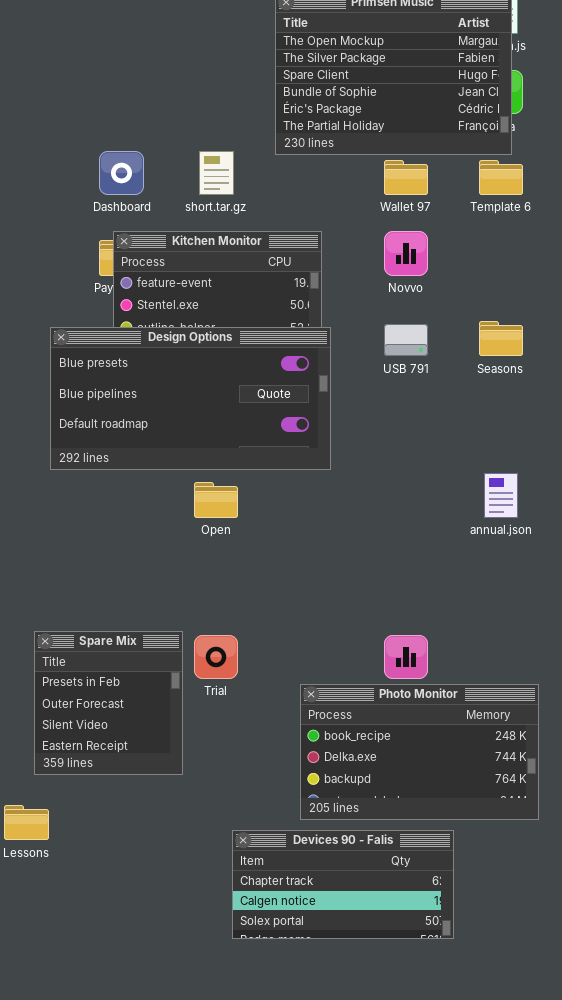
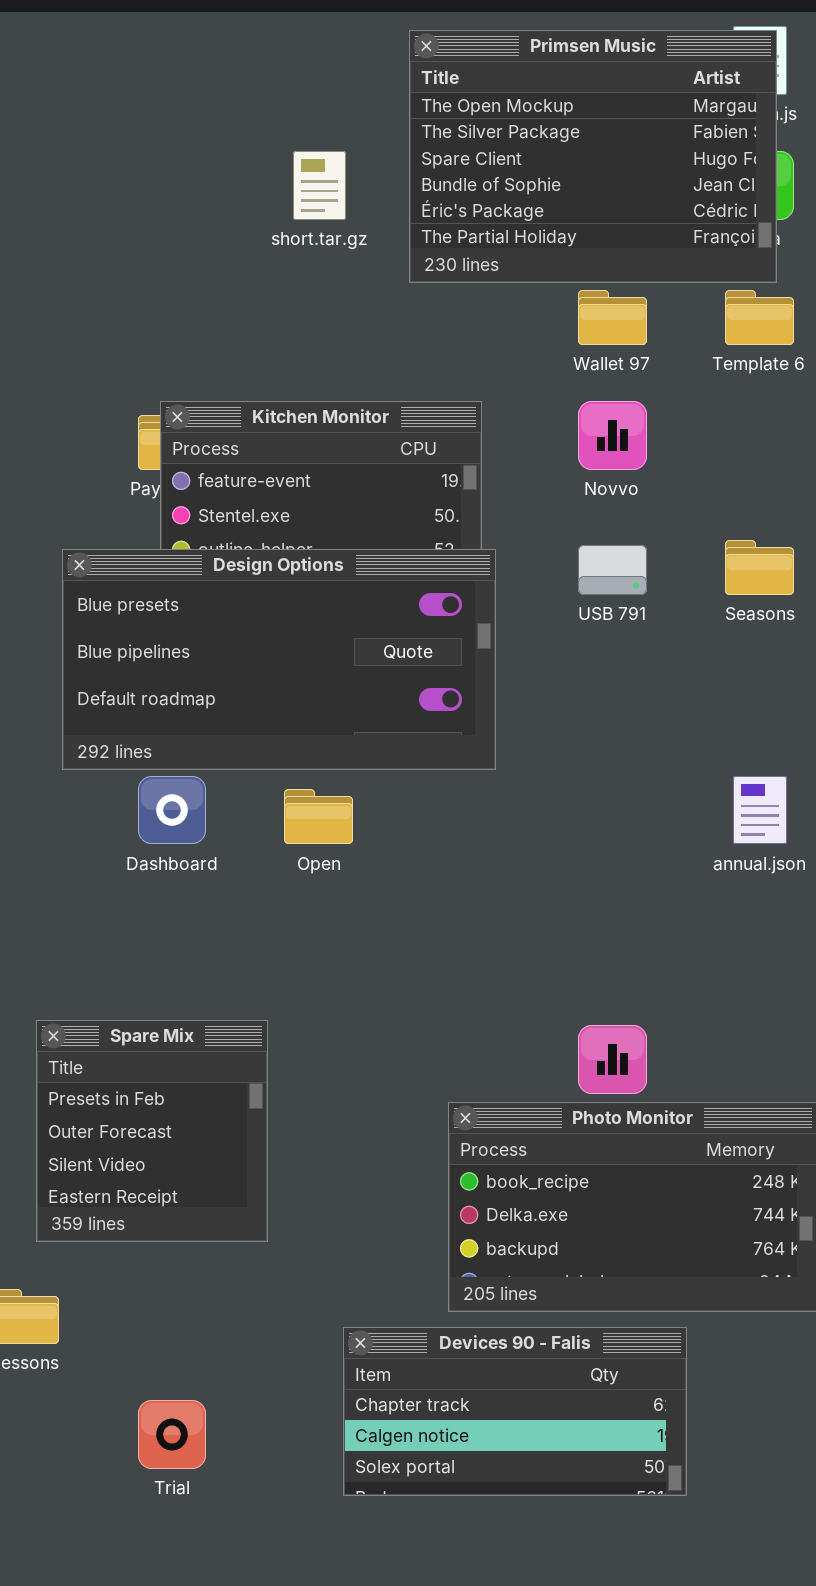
Dashboard: [99,151,144,195] -> [138,776,206,844], moved
short.tar.gz: [199,151,234,195] -> [293,151,346,220], moved
Trial: [194,635,238,679] -> [138,1400,206,1469], moved

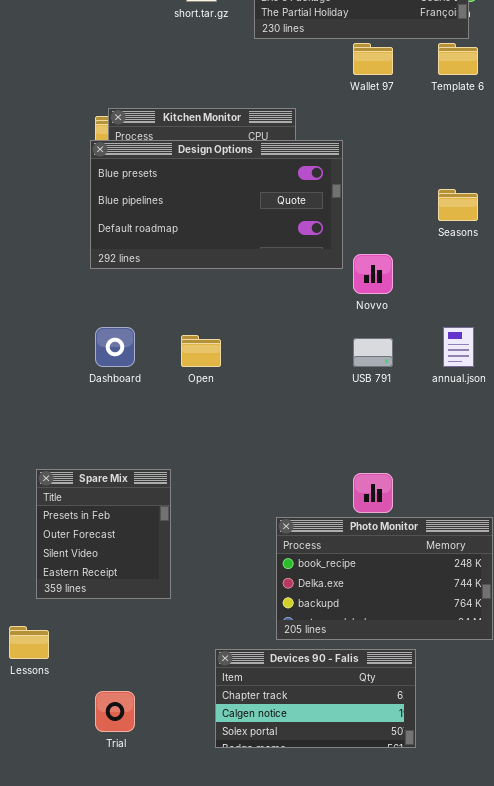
Novvo: [578,401,647,470] -> [353,254,393,294], moved
USB 791: [578,545,647,595] -> [353,338,393,367], moved
Design Options: [62,549,496,770] -> [90,140,343,269], moved

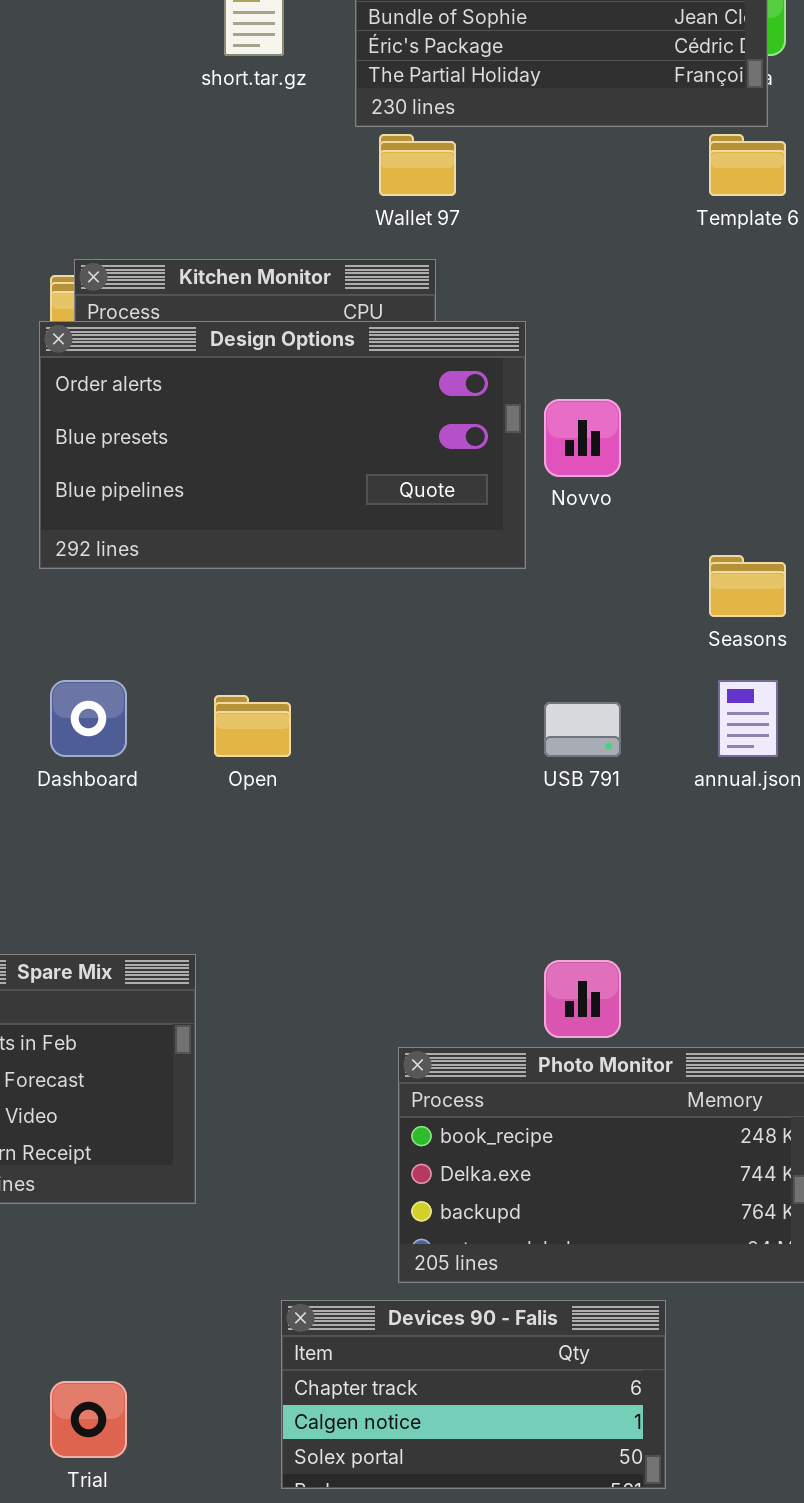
Wallet 97: [353,43,393,75] -> [379,134,456,196], moved
Design Options: [90,140,343,269] -> [39,321,526,569], scrolled up 1 row
Seasons: [438,189,478,221] -> [709,555,786,617], moved
Novvo: [353,254,393,294] -> [544,399,621,477], moved

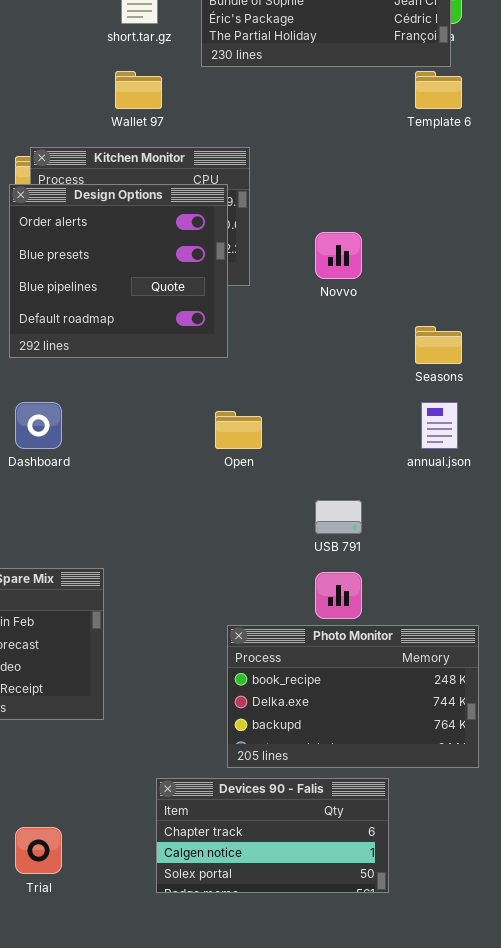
Wallet 97: [379,134,456,196] -> [115,71,162,109], moved
Design Options: [39,321,526,569] -> [9,184,228,358], resized
Open: [214,695,291,757] -> [215,411,262,449], moved
USB 791: [544,702,621,757] -> [315,500,362,534], moved

